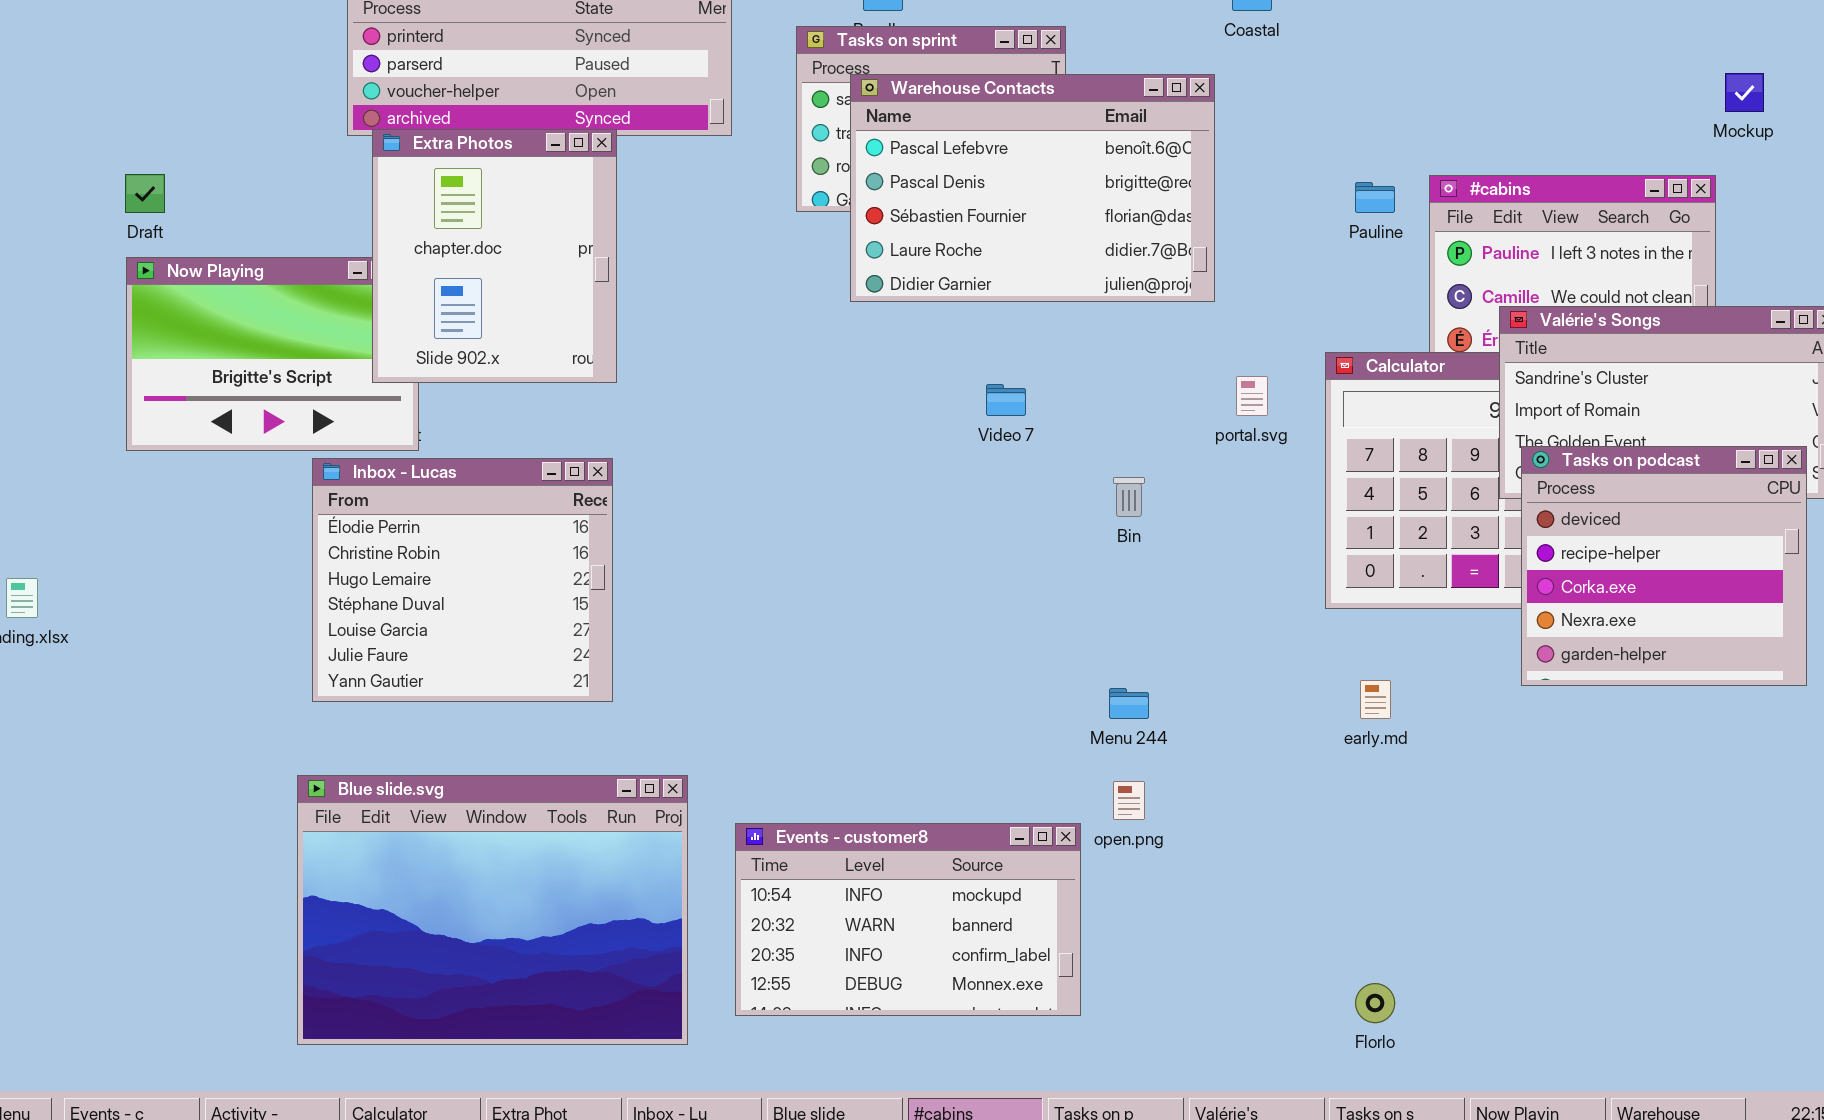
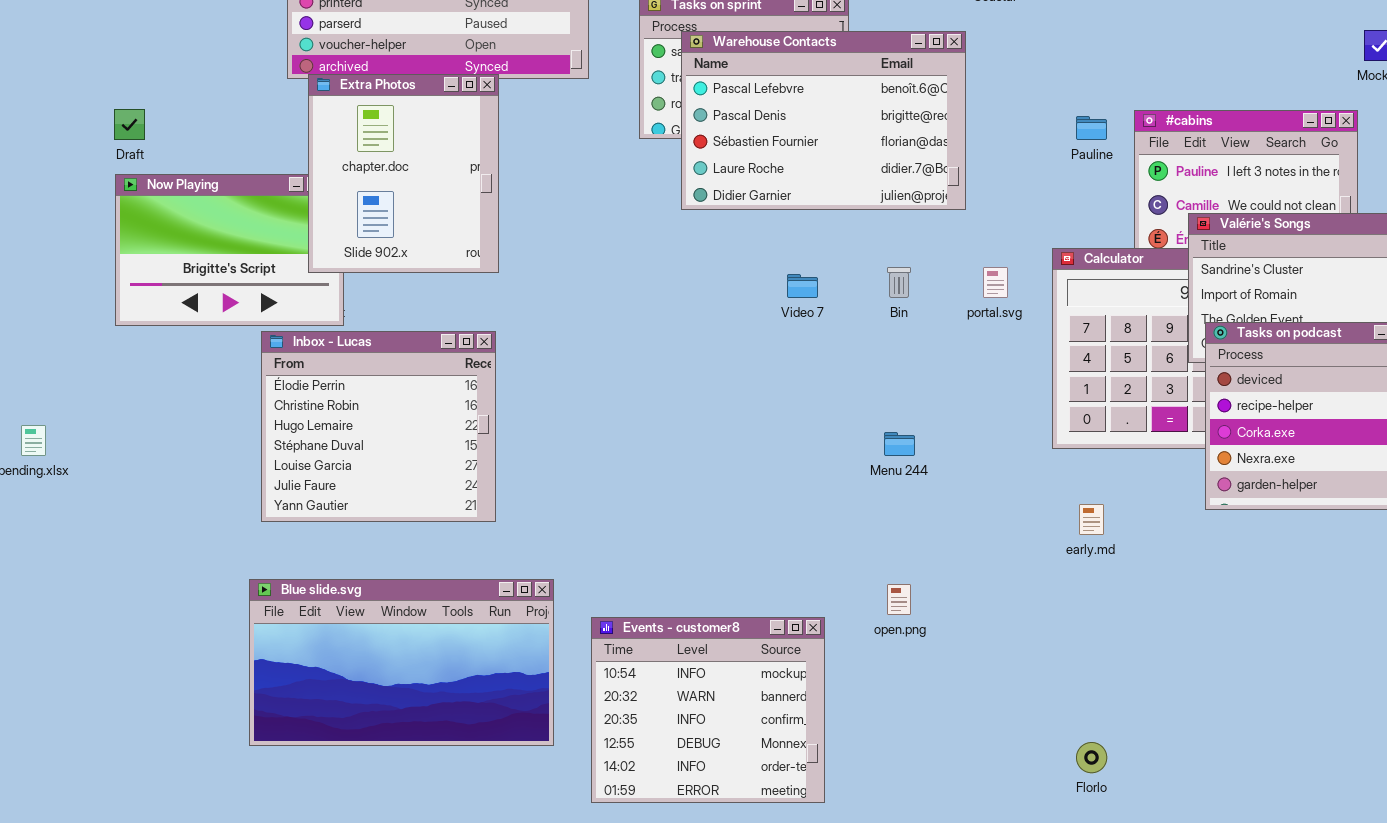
Bin: [1113,477,1145,517] -> [887,267,911,298], moved
Menu 244: [1109,688,1149,719] -> [884,432,915,456], moved
Blue slide.svg: [297,775,688,1045] -> [249,579,554,746], resized
Events - customer8: [735,823,1081,1016] -> [591,617,825,803], resized

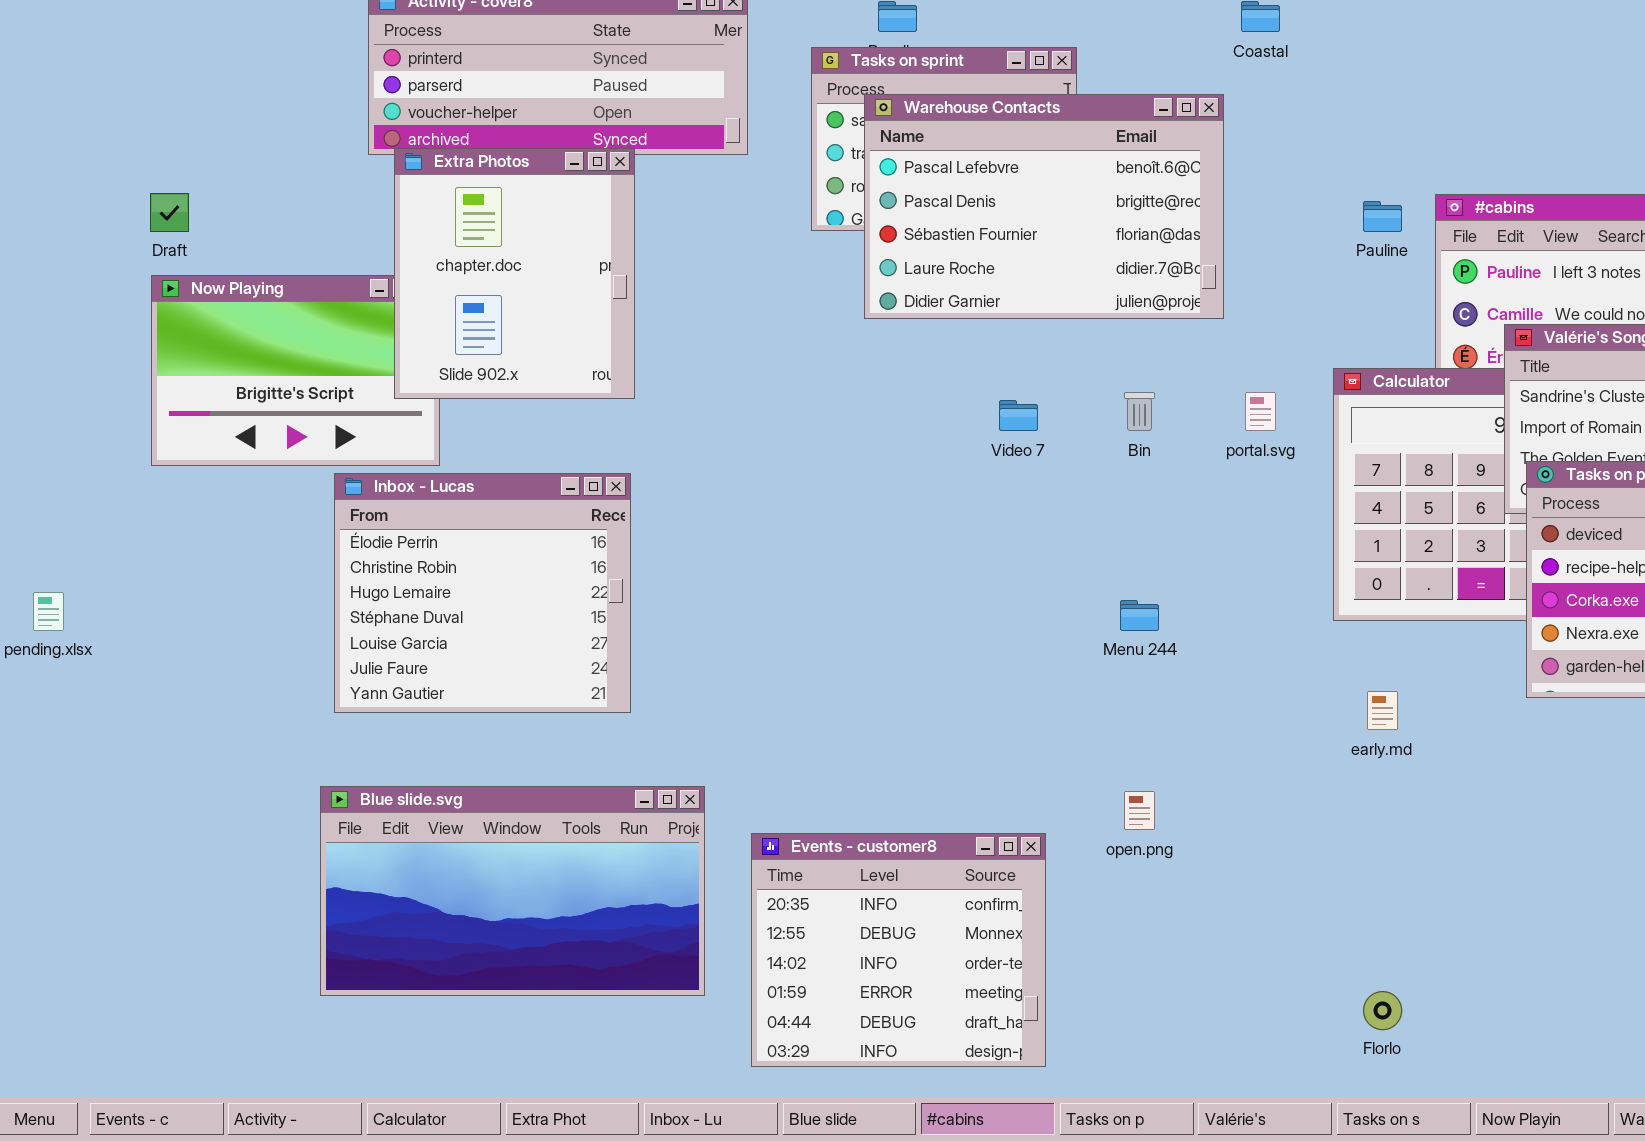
Events - customer8: [591,617,825,803] -> [751,833,1046,1067], scrolled down 2 rows

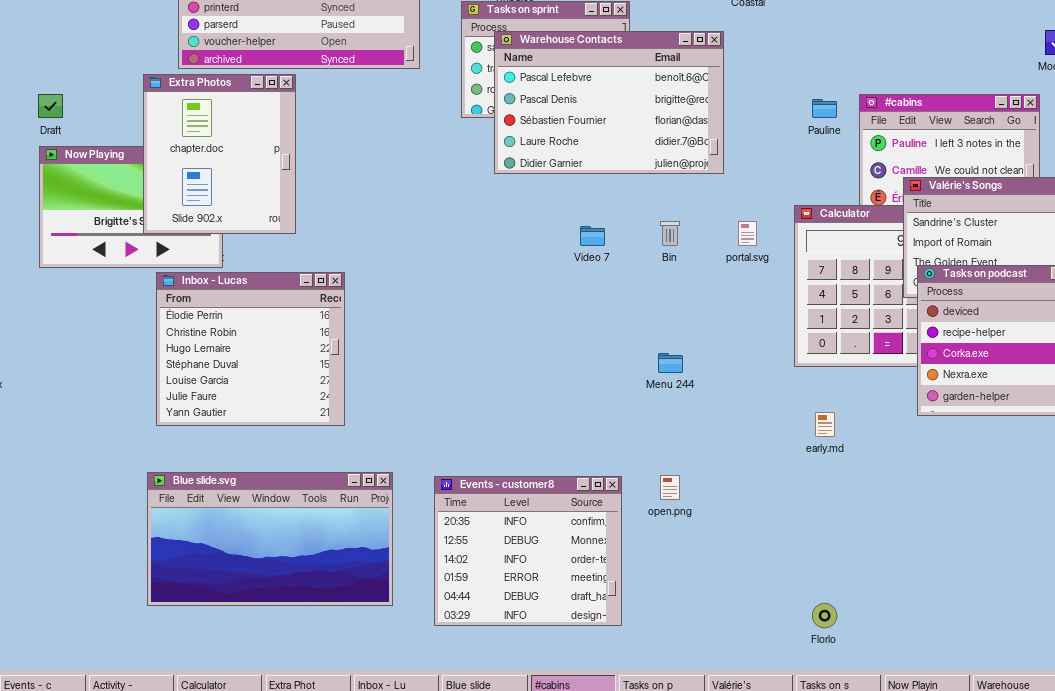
Extra Photos: [394,148,635,399] -> [143,74,296,234], moved
Events - customer8: [751,833,1046,1067] -> [434,476,622,626], moved

